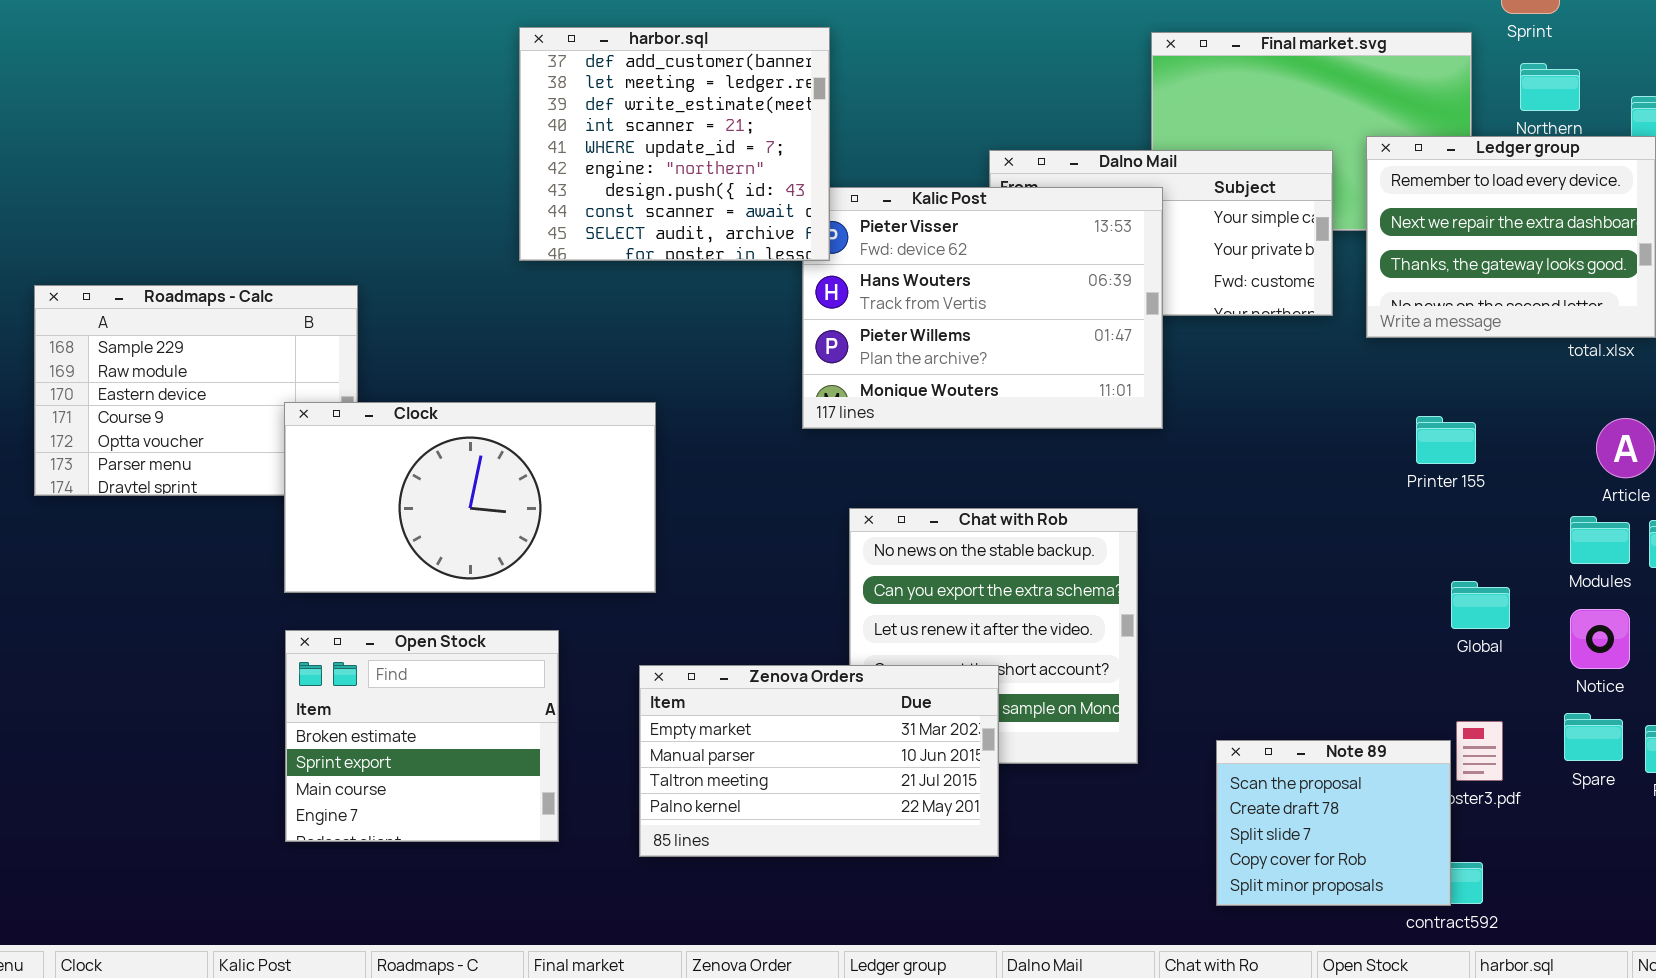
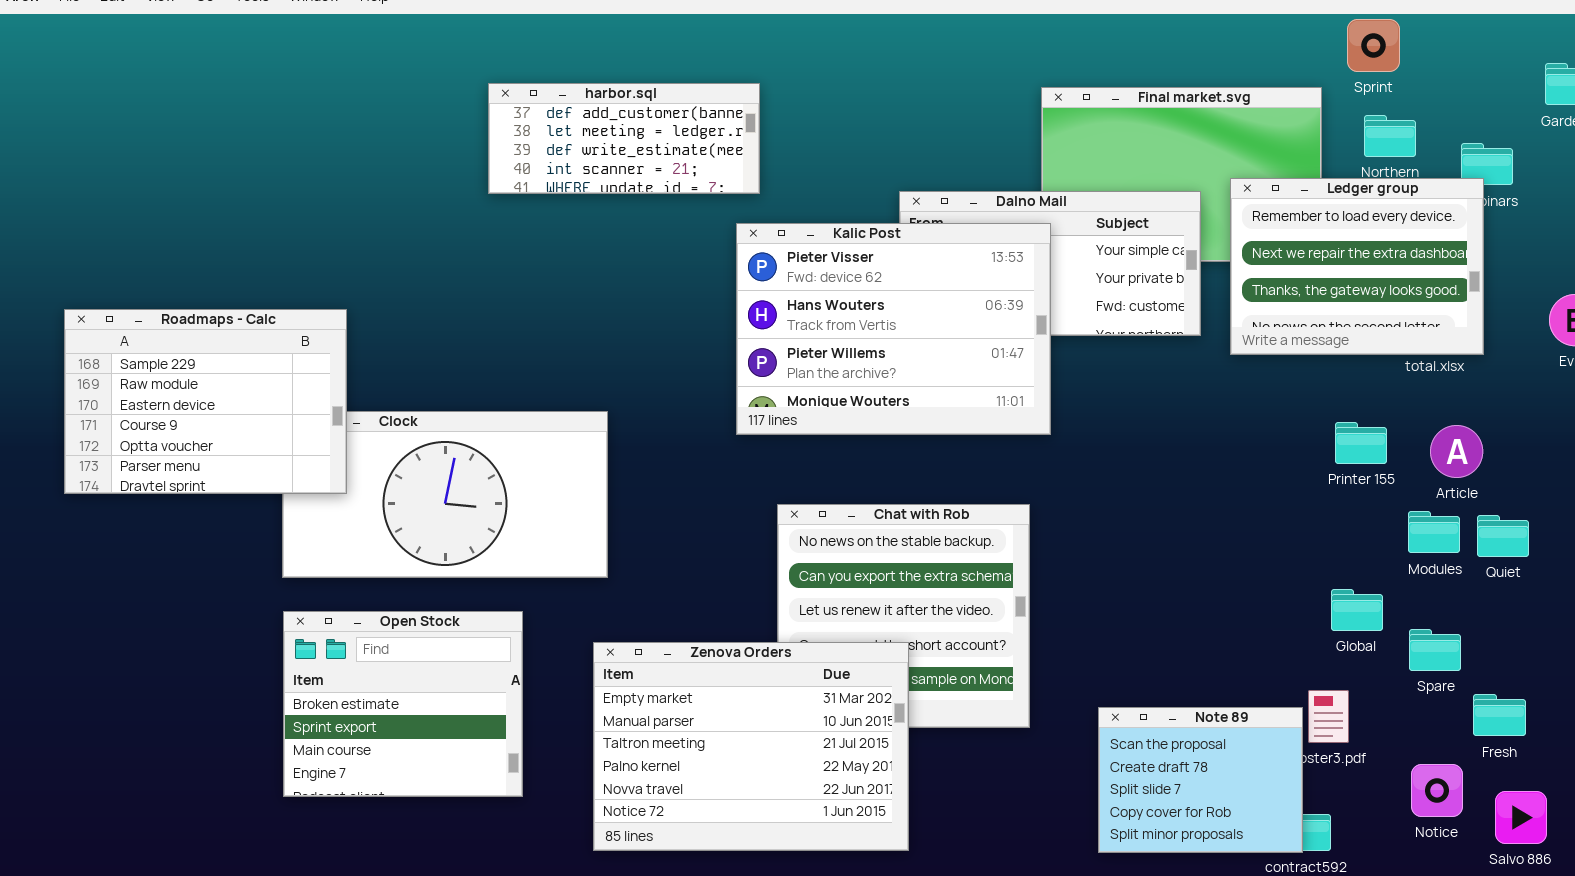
harbor.sql: [519,27,830,261] -> [488,83,760,194], resized
Roadmaps - Calc: [34,285,358,496] -> [64,309,347,494], raised
Printer 155: [1416,416,1476,464] -> [1335,422,1387,464], moved
Global: [1451,581,1510,629] -> [1331,589,1383,631], moved
Notice: [1570,609,1630,669] -> [1411,764,1463,817], moved
Zenova Orders: [639,665,999,857] -> [593,642,909,851], resized
Spare: [1564,713,1623,761] -> [1409,629,1461,671], moved

